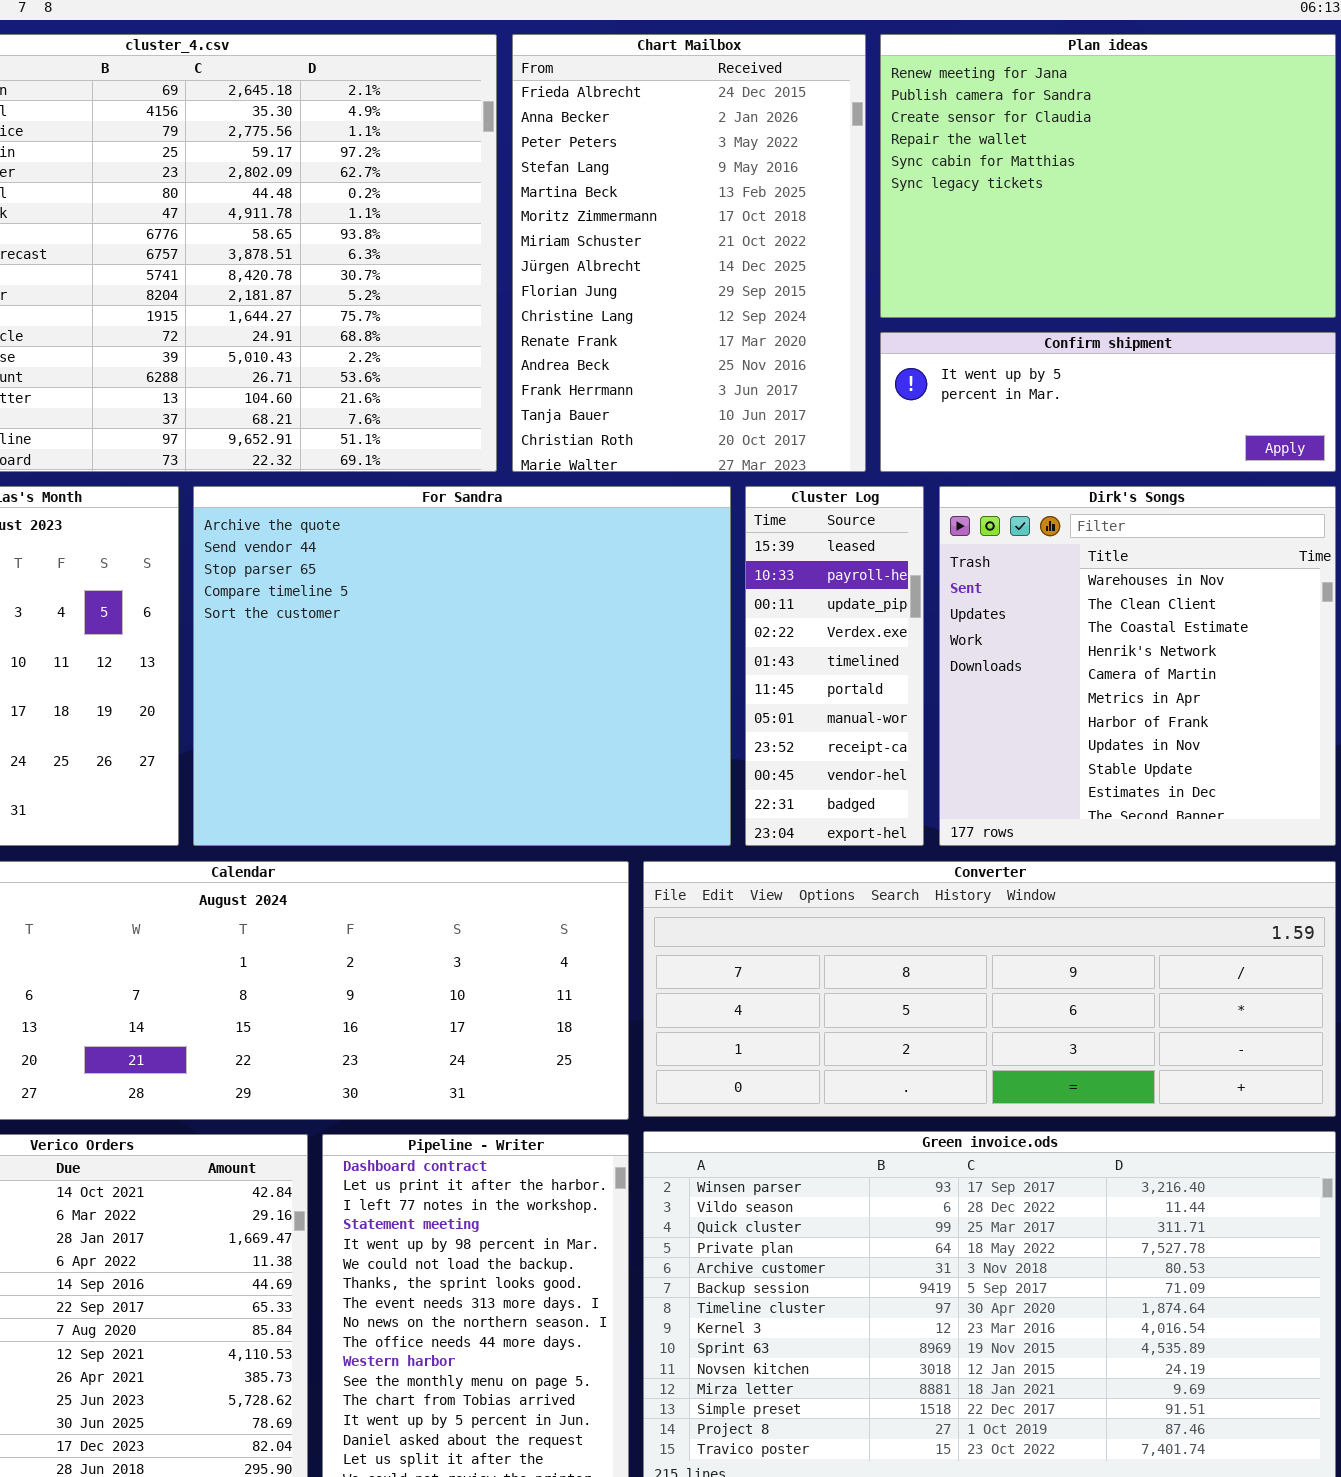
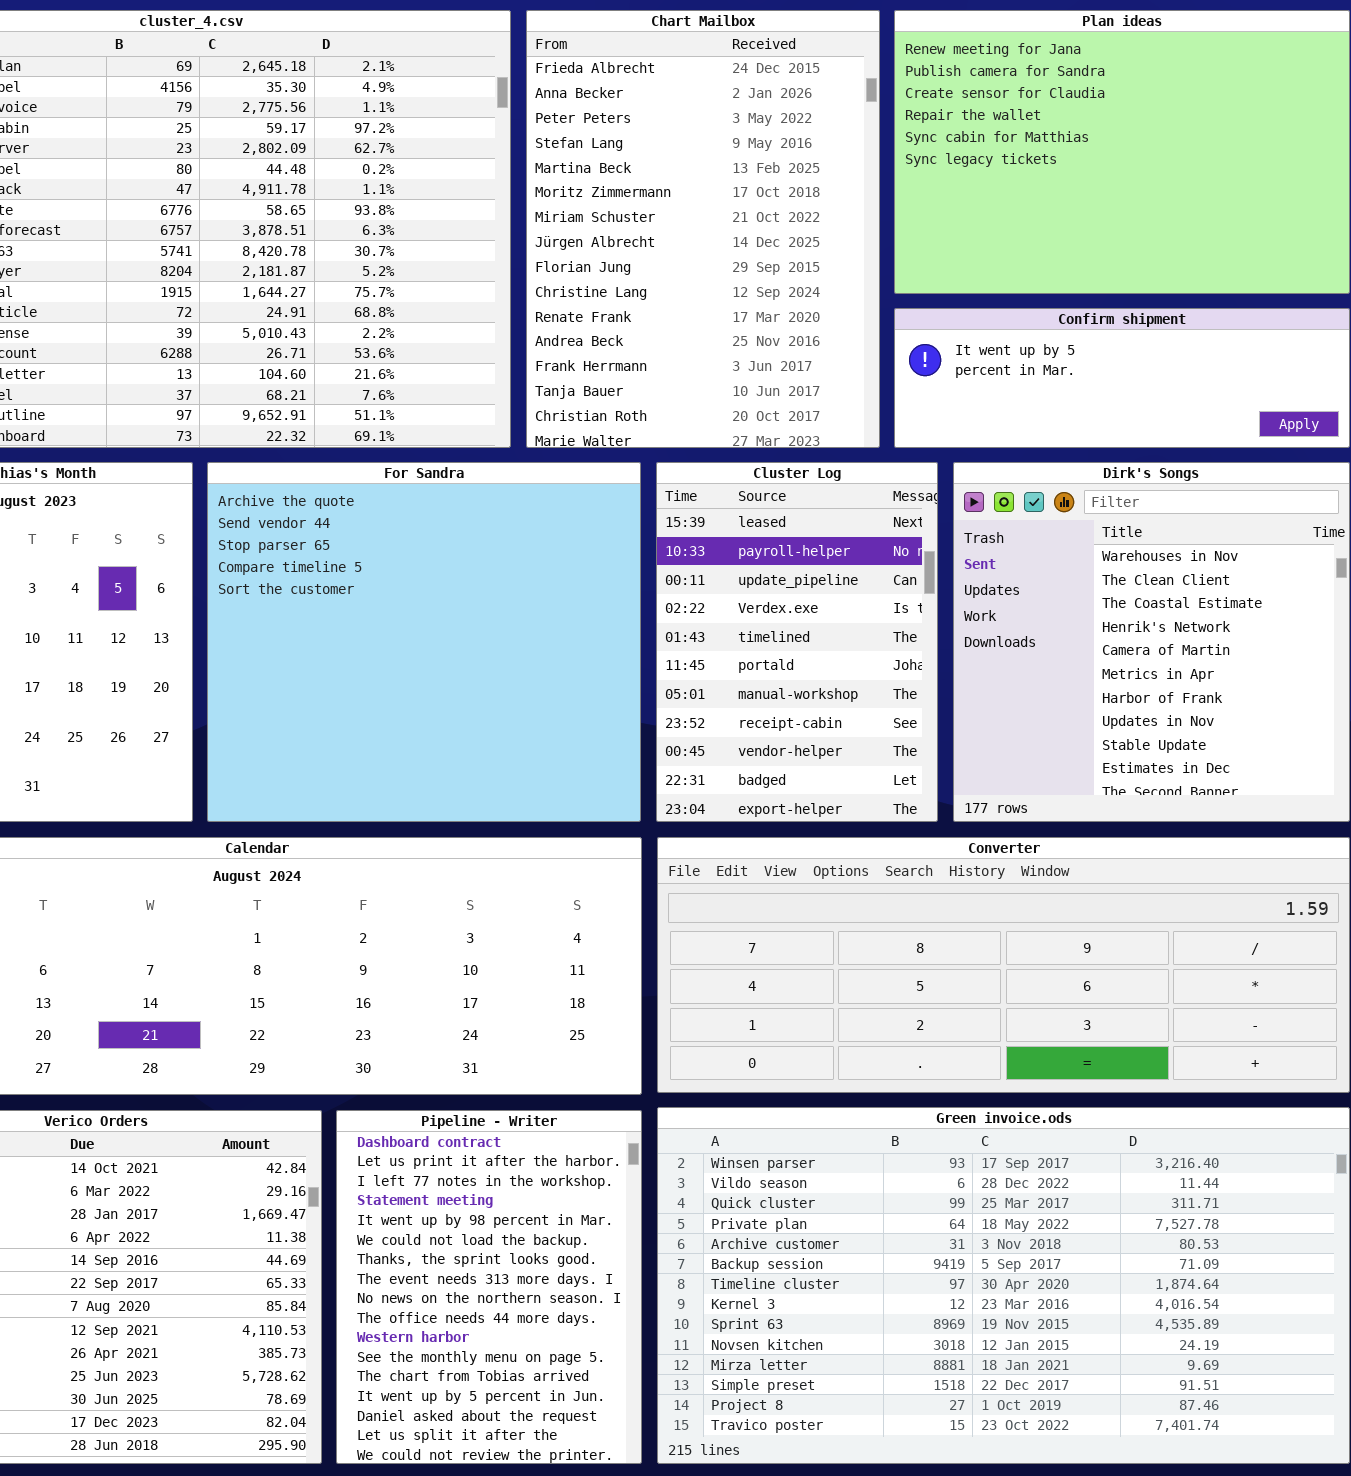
For Sandra: [193,486,731,846] -> [207,462,641,822], resized
Cluster Log: [745,486,924,846] -> [656,462,938,822], resized

